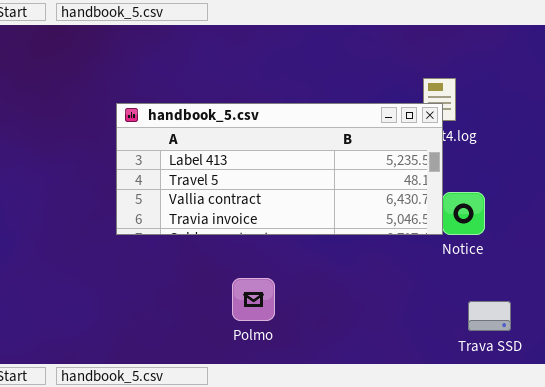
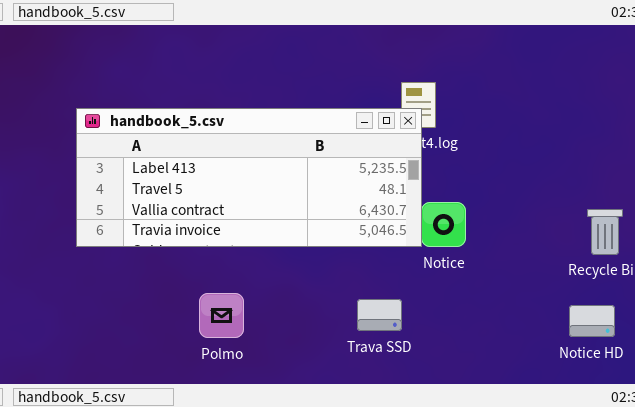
Trava SSD: [468,301,511,331] -> [357,299,402,331], moved

